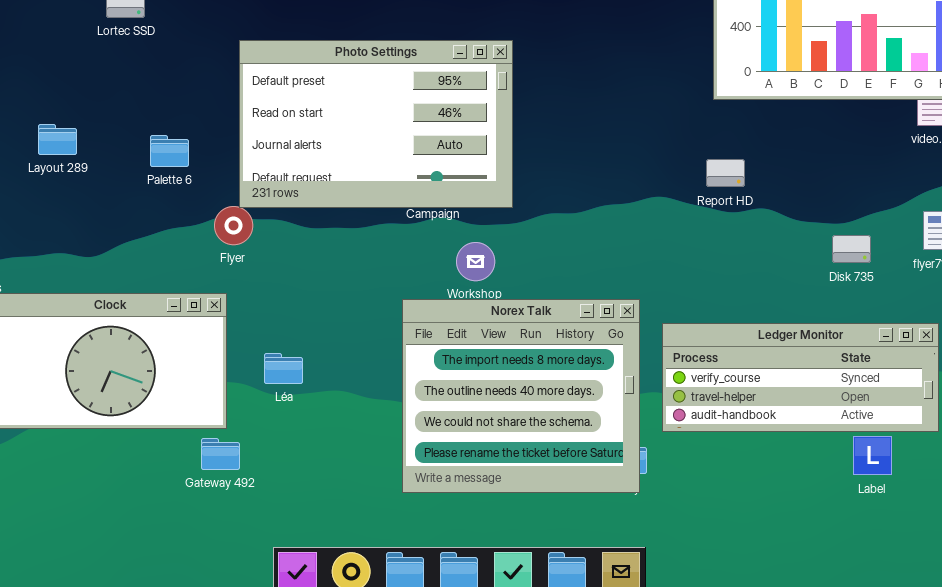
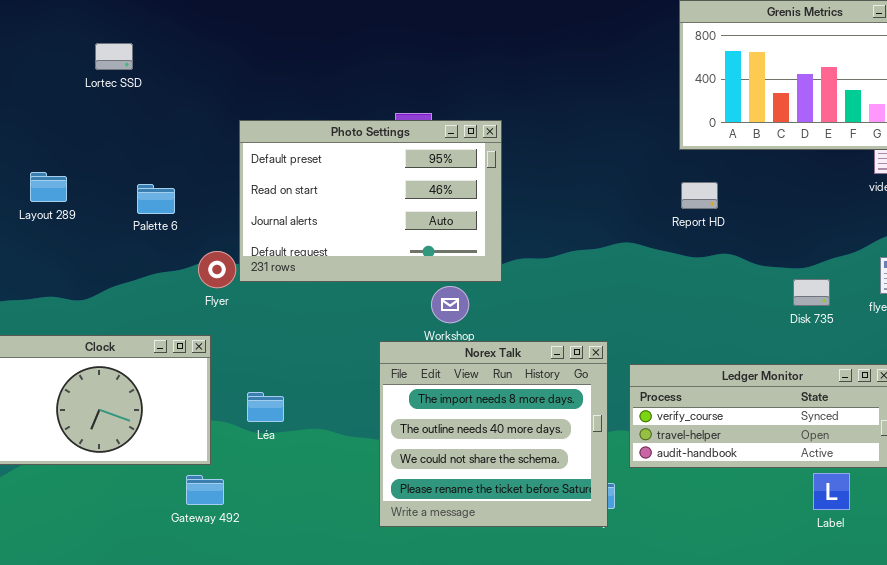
Photo Settings: [239,40,513,208] -> [239,120,502,282], moved
Report HD: [706,159,745,187] -> [681,182,718,209], moved

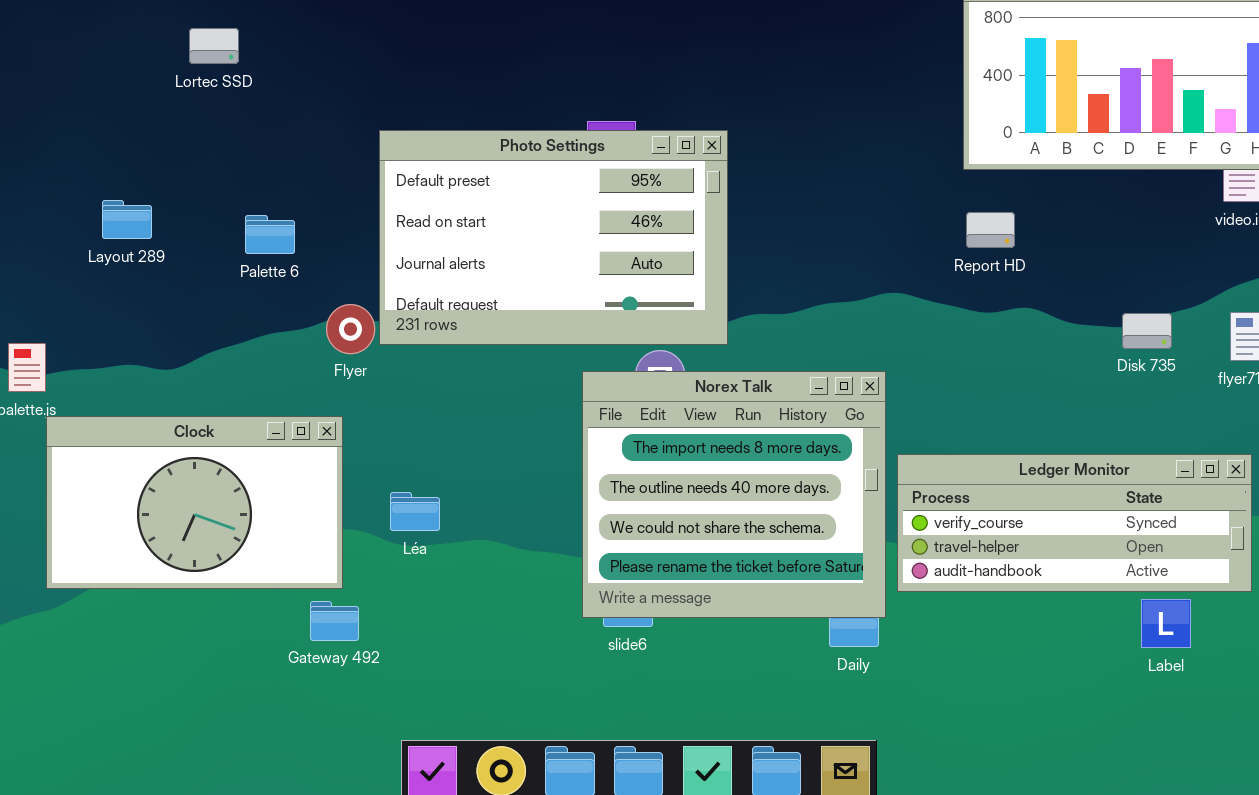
Disk 735: [793,279,830,306] -> [1122,313,1172,349], moved
Norex Talk: [379,341,608,527] -> [582,371,886,618], moved

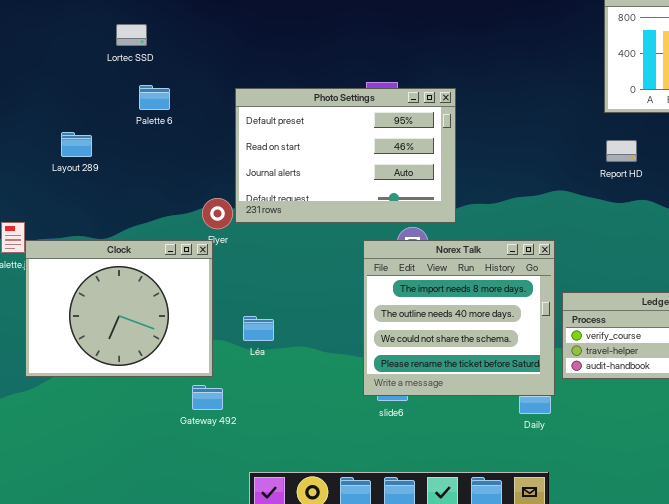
Palette 6: [245,215,295,254] -> [139,85,170,110], moved
Clock: [46,416,343,589] -> [25,240,213,377], resized

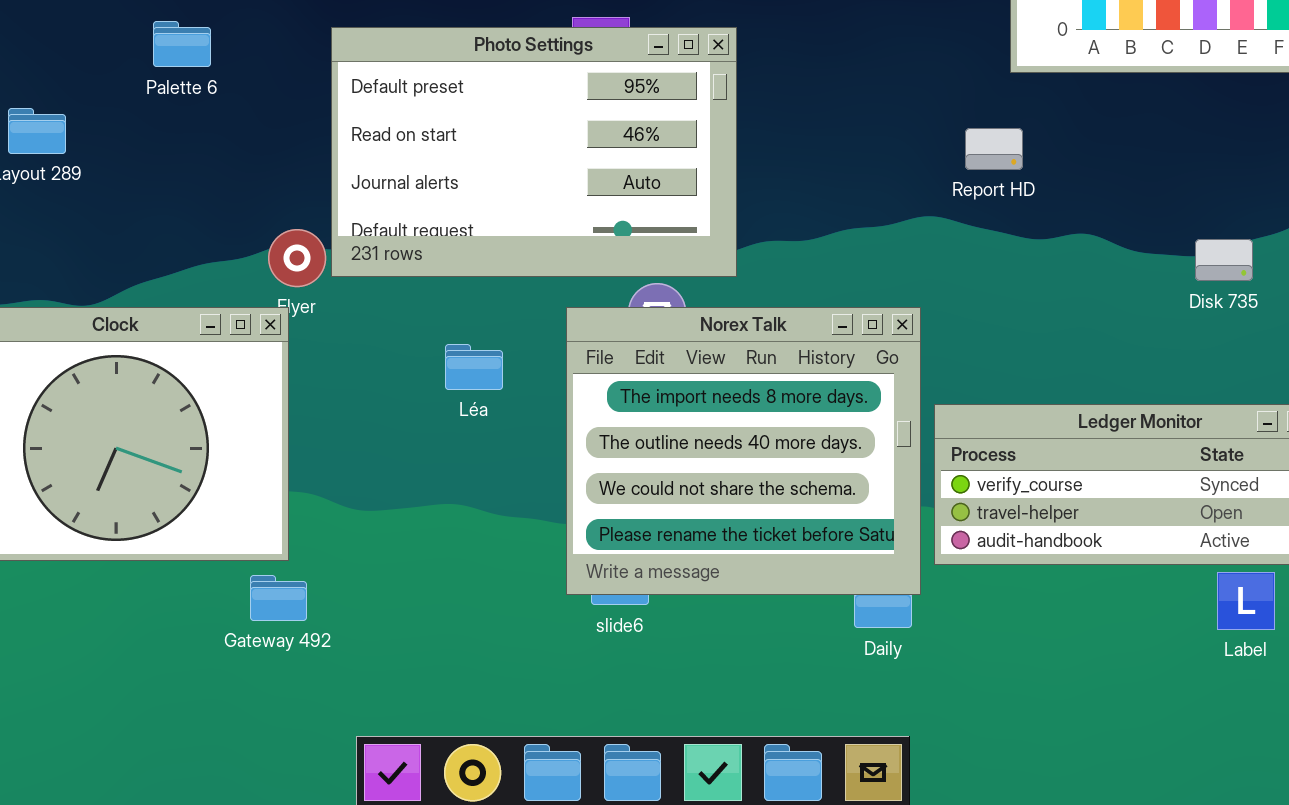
Report HD: [606,140,637,162] -> [965,128,1023,170], moved
Léa: [243,316,274,341] -> [445,344,503,390], moved

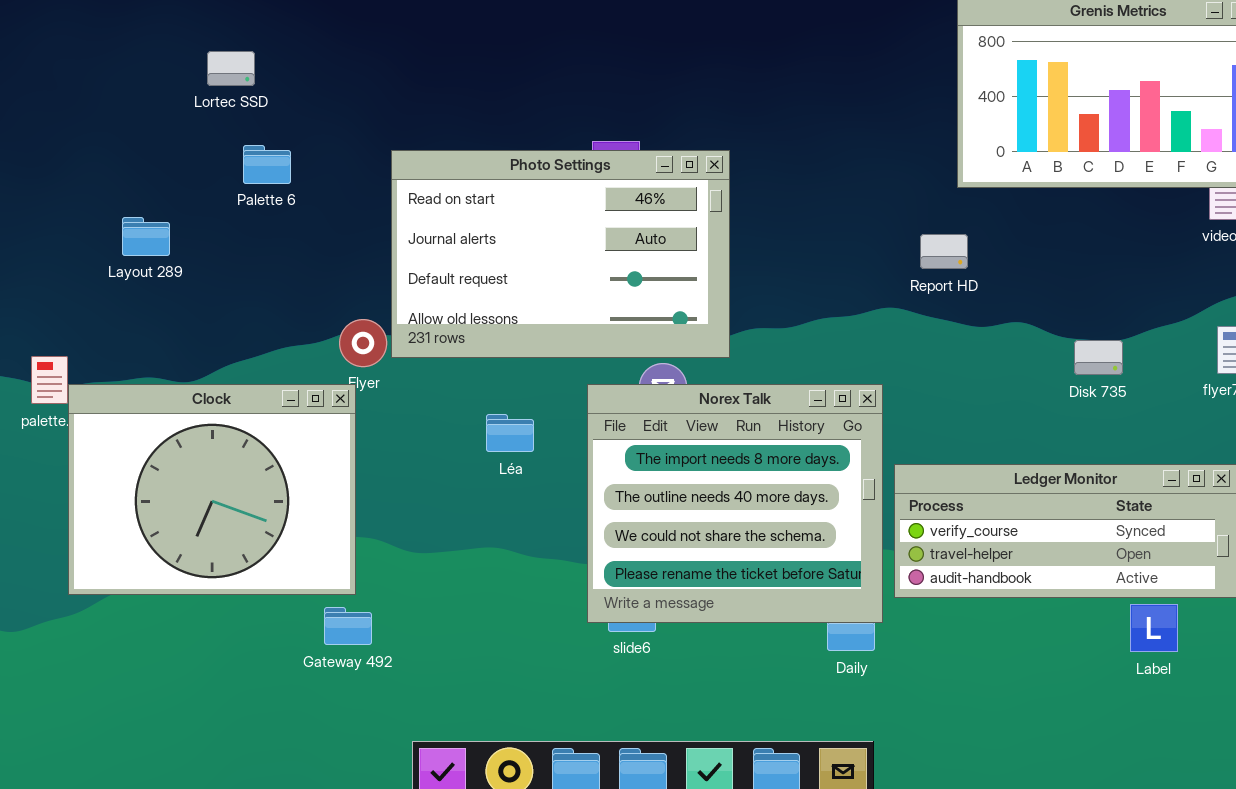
Photo Settings: [331,27,737,277] -> [391,150,730,358], scrolled down 1 row
Disk 735: [1195,239,1253,281] -> [1074,340,1123,375], moved

